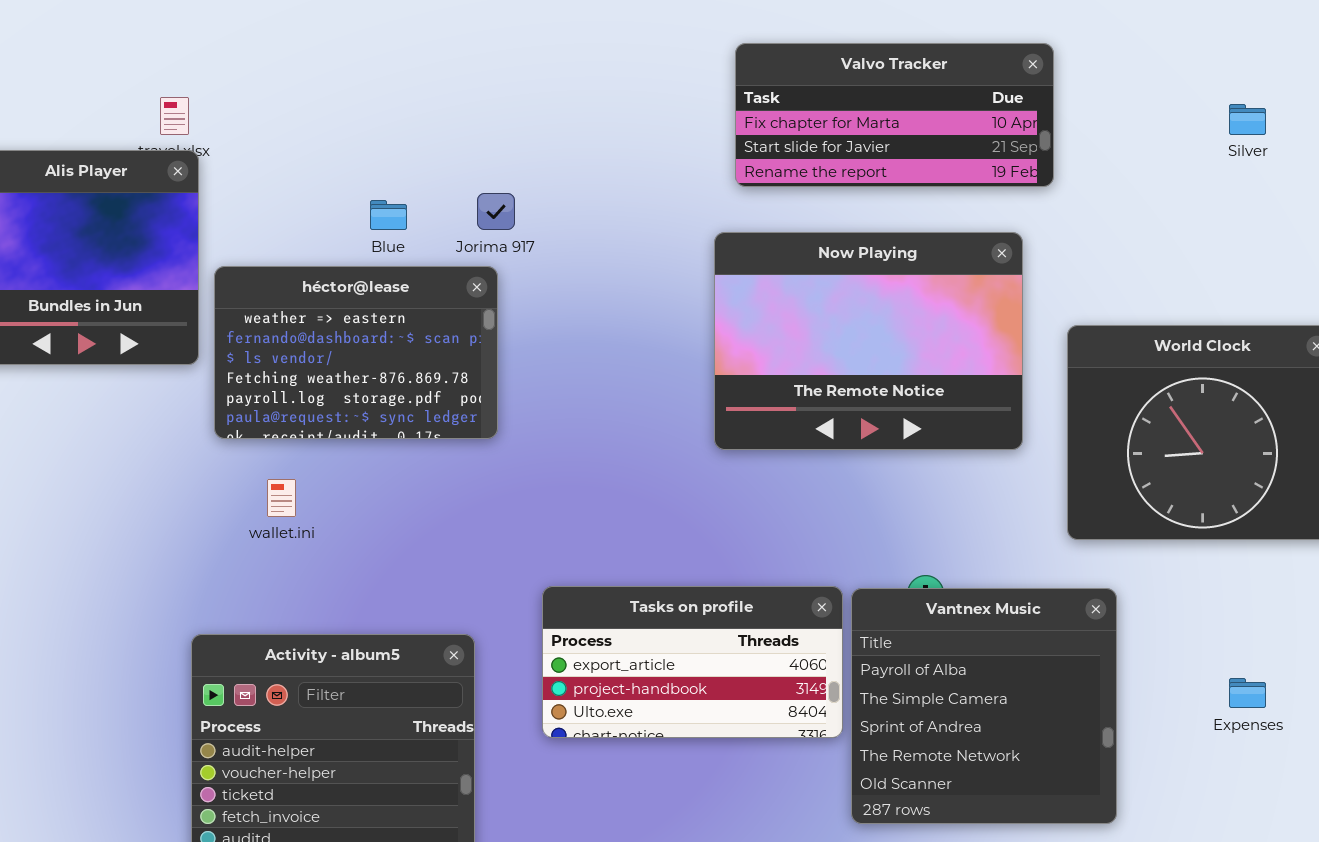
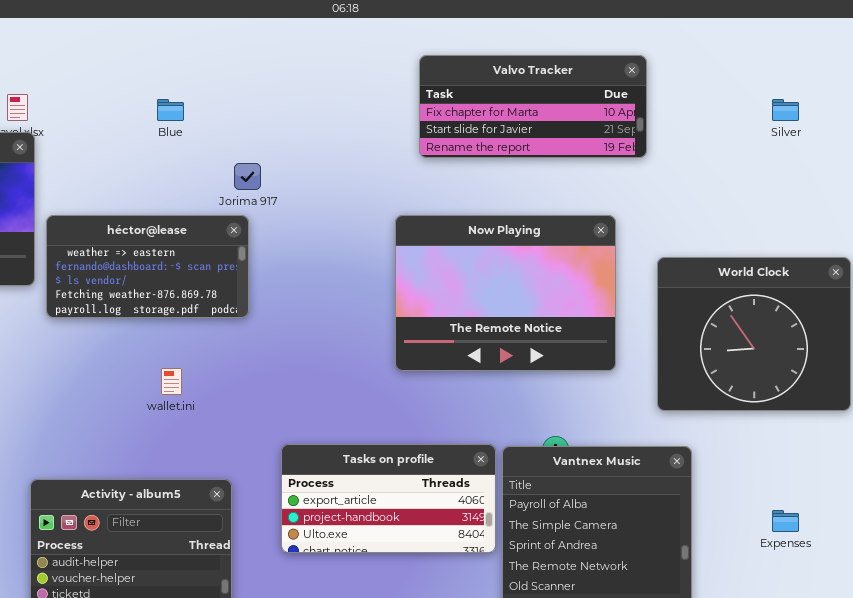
Blue: [370,200,407,230] -> [157,99,184,121], moved
Now Playing: [714,232,1023,450] -> [395,215,616,371], moved
héctor@lease: [214,266,498,439] -> [46,215,249,318], resized
wallet.ini: [267,479,296,517] -> [161,368,182,395], moved

